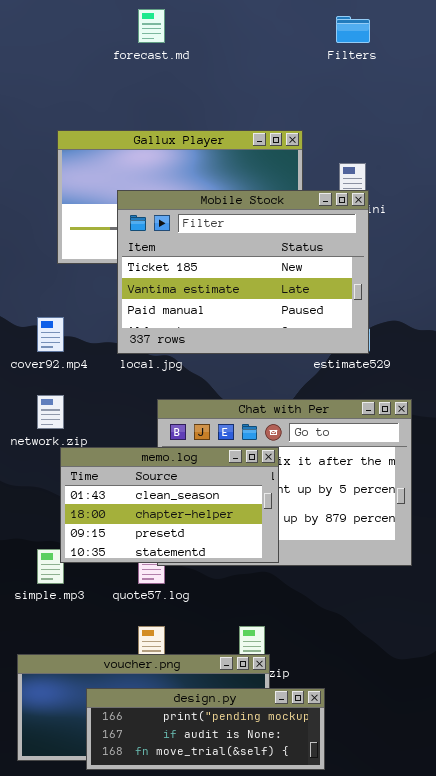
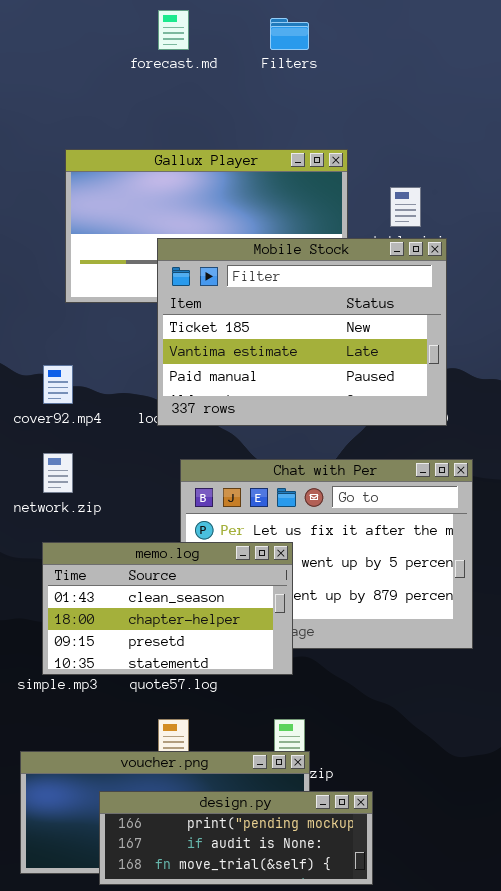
Filters: [336,16,370,43] -> [270,18,309,50], moved
Mobile Stock: [117,190,369,354] -> [157,238,447,426], moved
memo.log: [60,447,279,563] -> [42,542,293,675], moved

